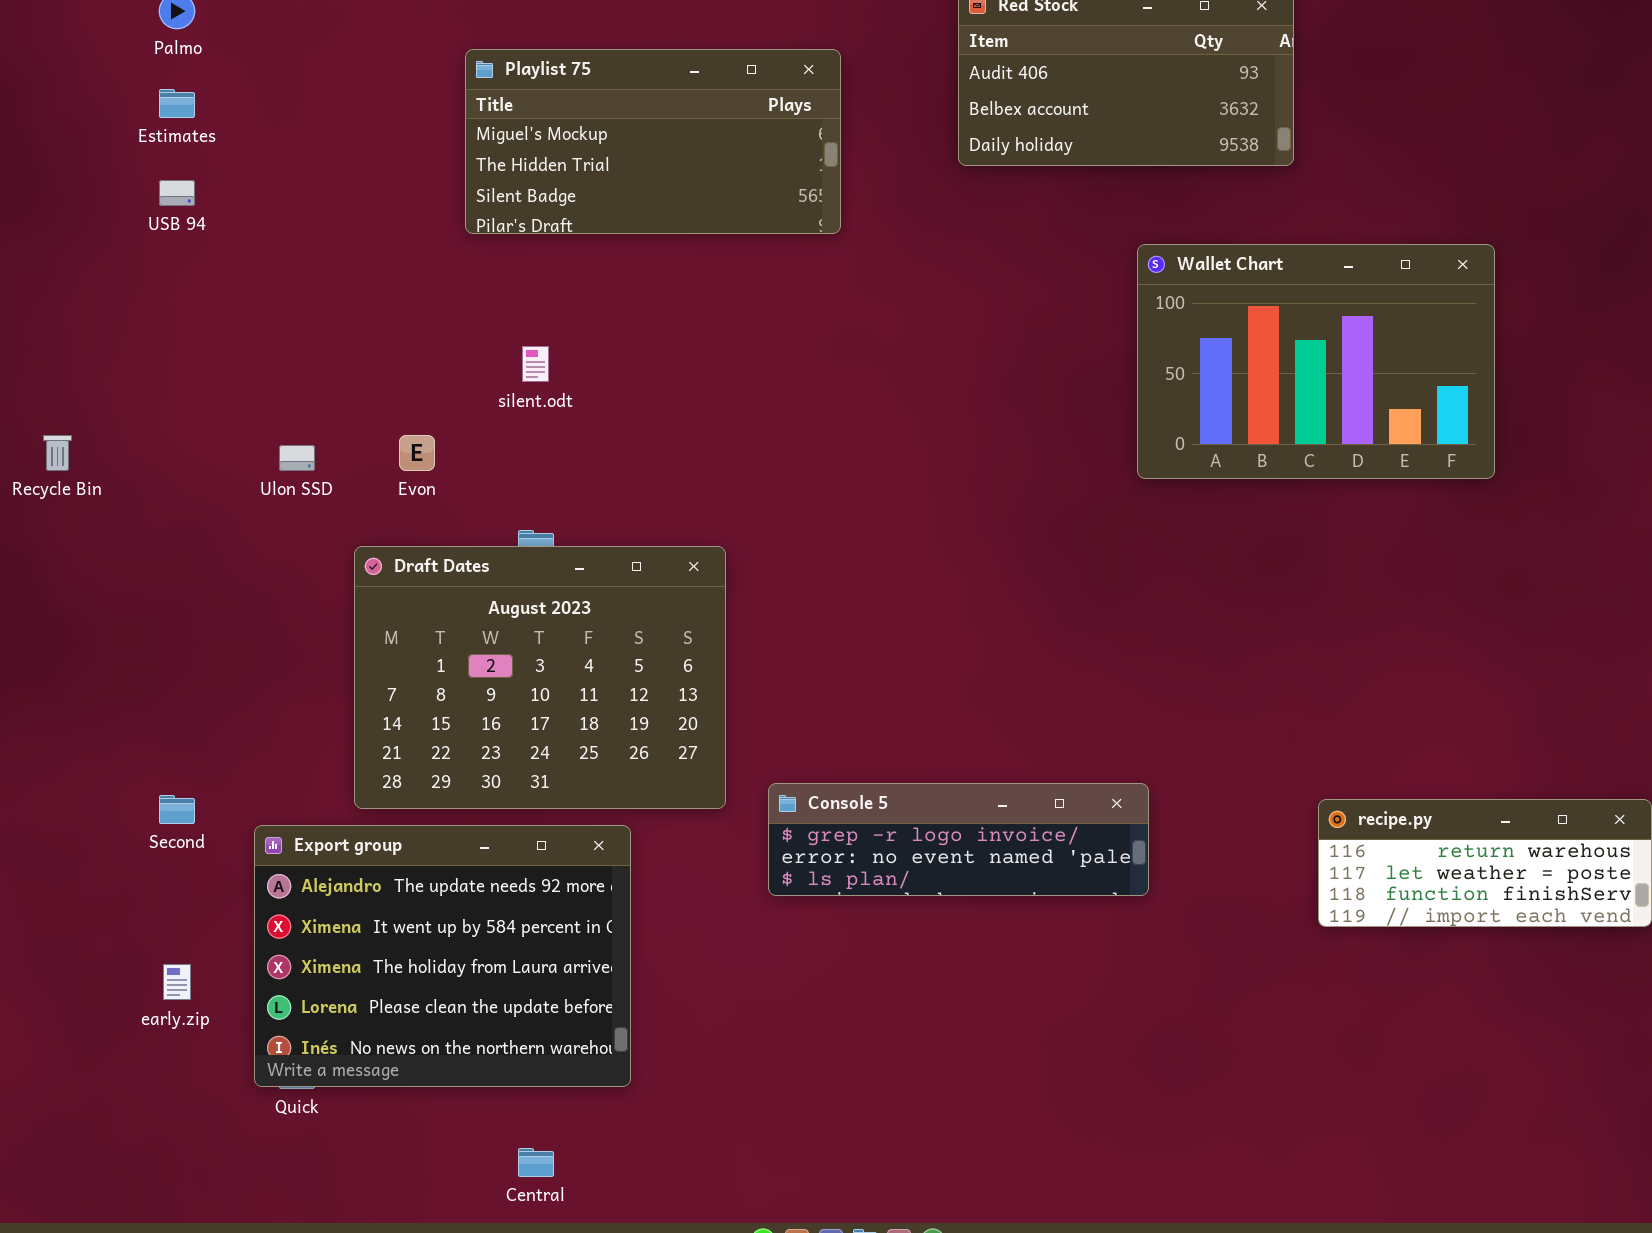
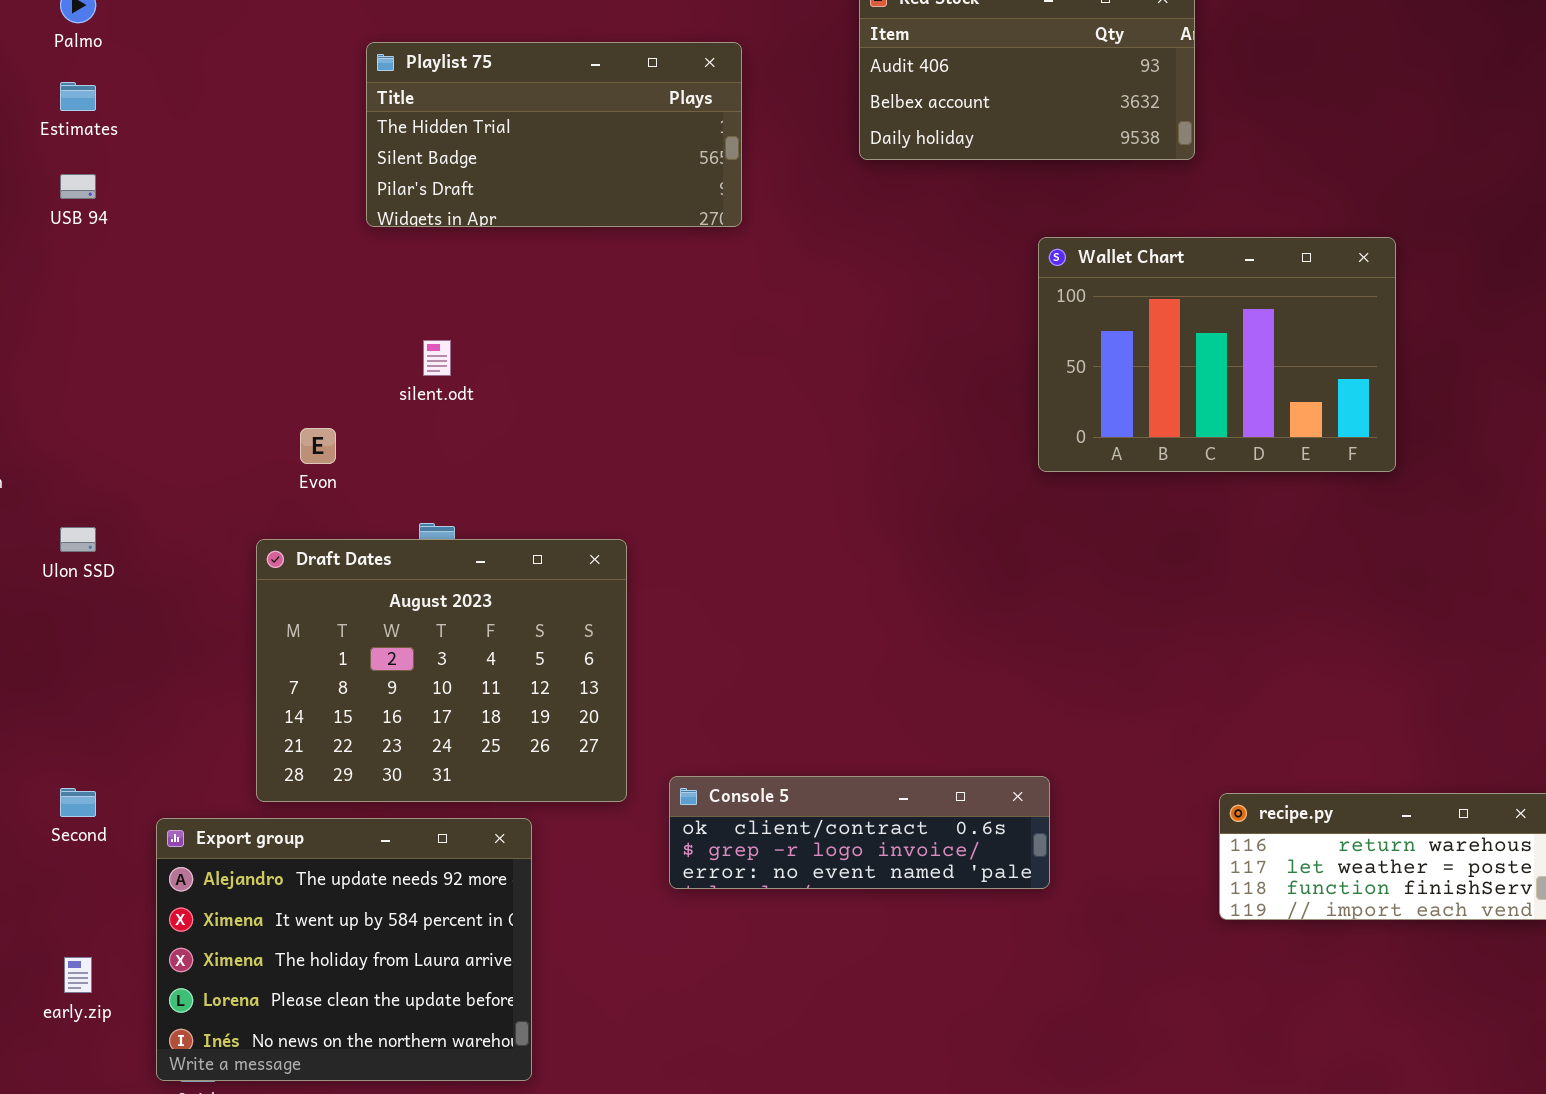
Playlist 75: [465,49,841,234] -> [366,42,742,227], scrolled down 1 row
Ulon SSD: [279,445,315,471] -> [60,527,96,552], moved
Console 5: [768,783,1149,896] -> [669,776,1050,889], scrolled up 1 row

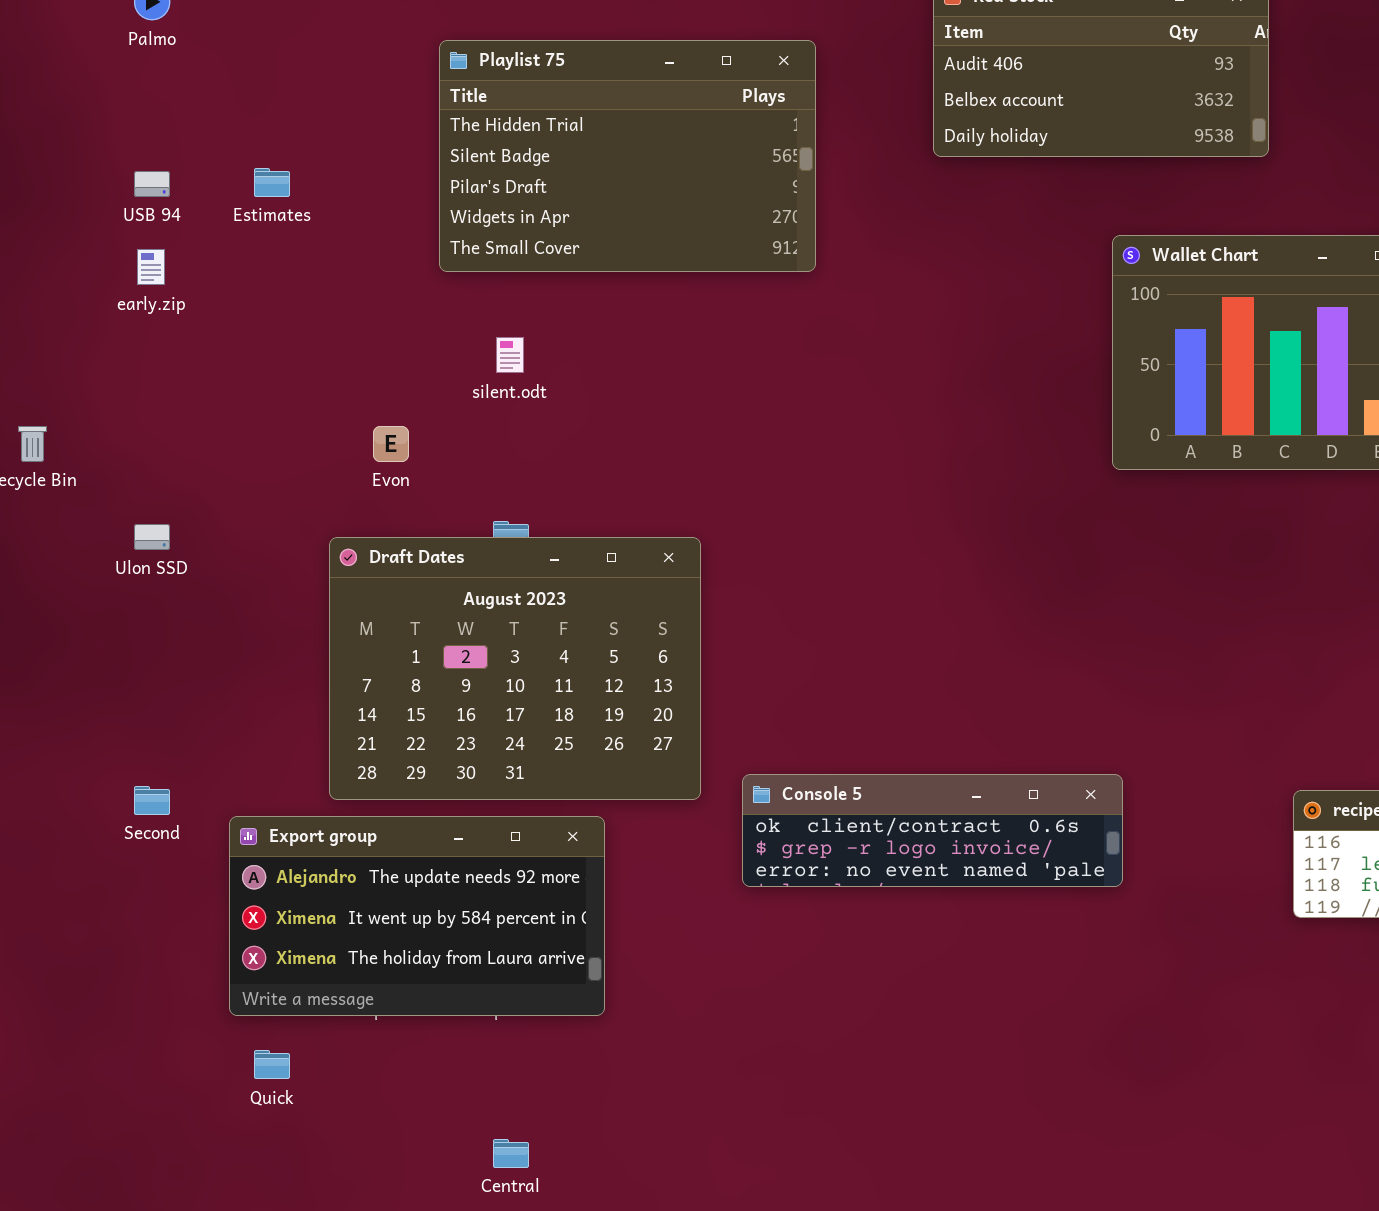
Playlist 75: [366,42,742,227] -> [439,40,816,272], resized
Estimates: [60,82,96,111] -> [254,168,290,197], moved
Export group: [156,818,532,1081] -> [229,816,605,1016], resized
early.zip: [64,957,92,993] -> [137,249,165,285], moved

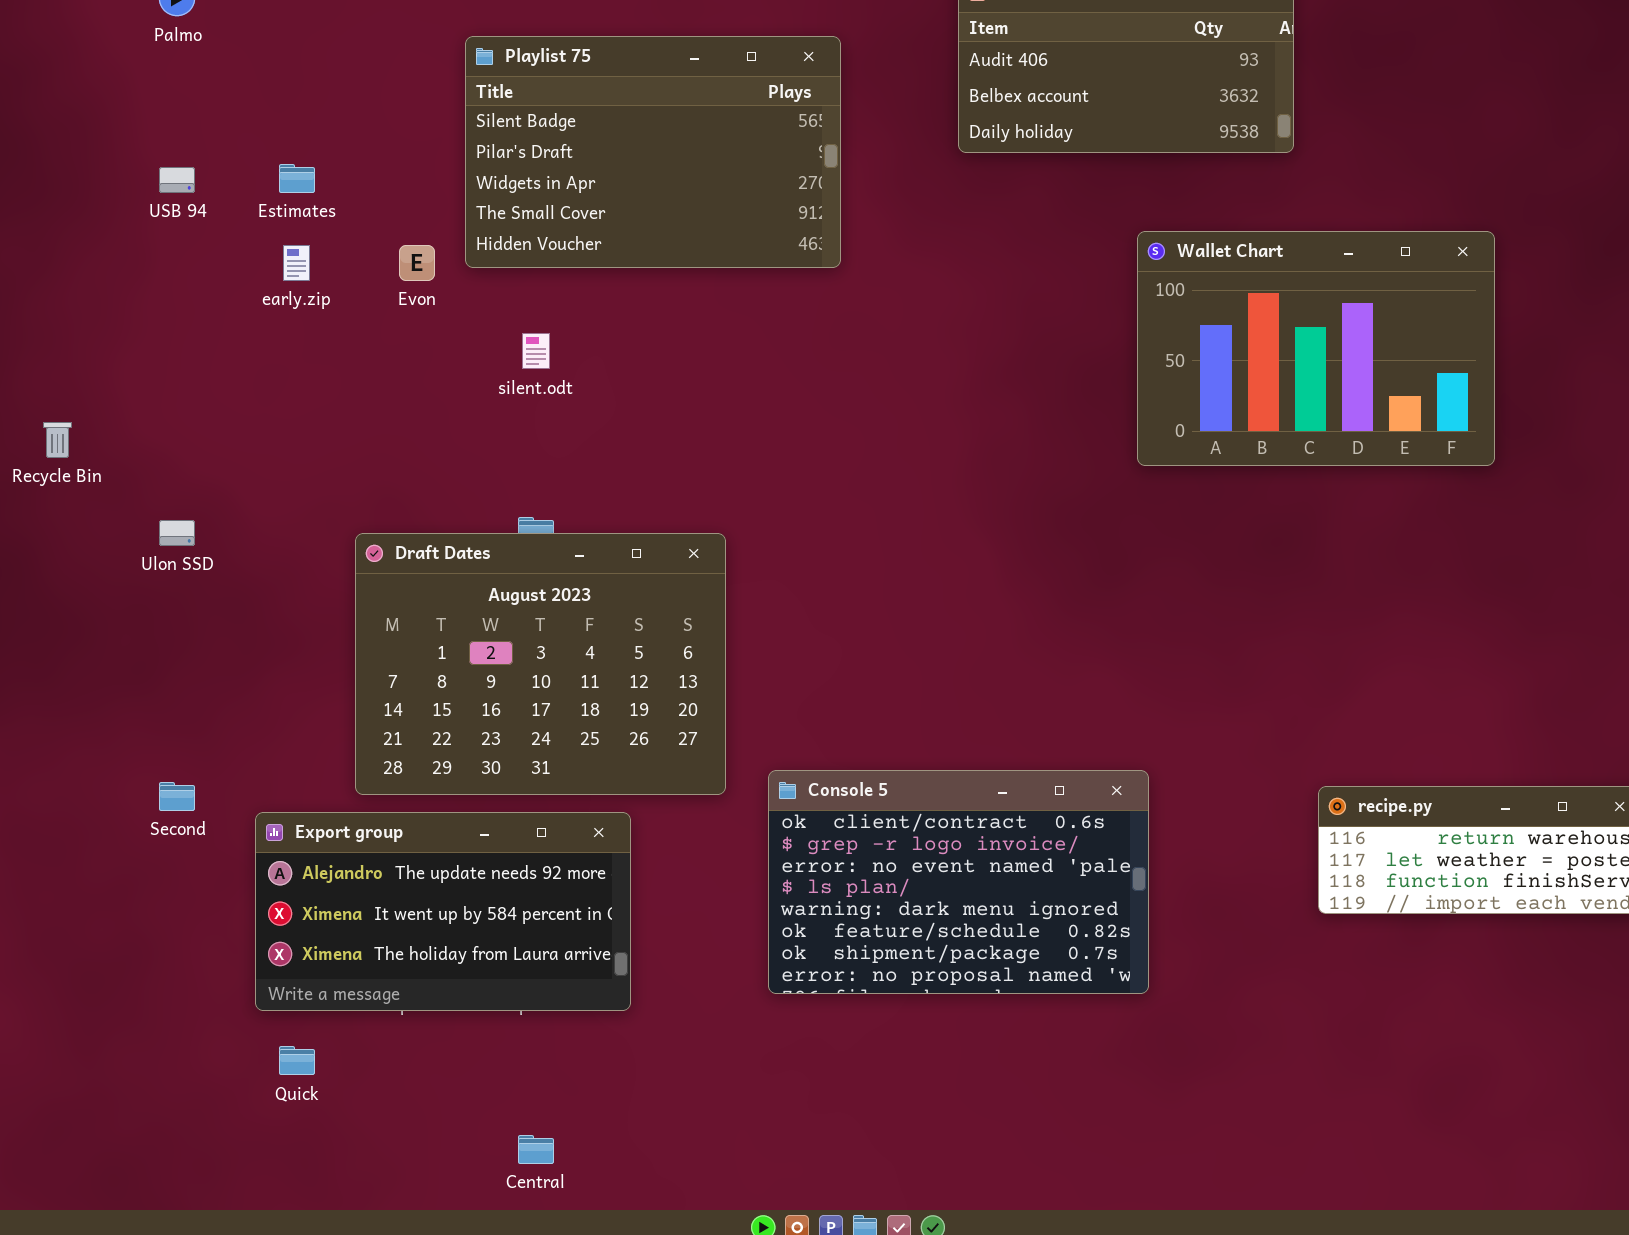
Playlist 75: [439,40,816,272] -> [465,36,841,268], scrolled down 1 row
early.zip: [137,249,165,285] -> [283,245,310,281], moved
Evon: [373,426,409,462] -> [399,245,435,281], moved
Console 5: [742,774,1123,887] -> [768,770,1149,994], resized

